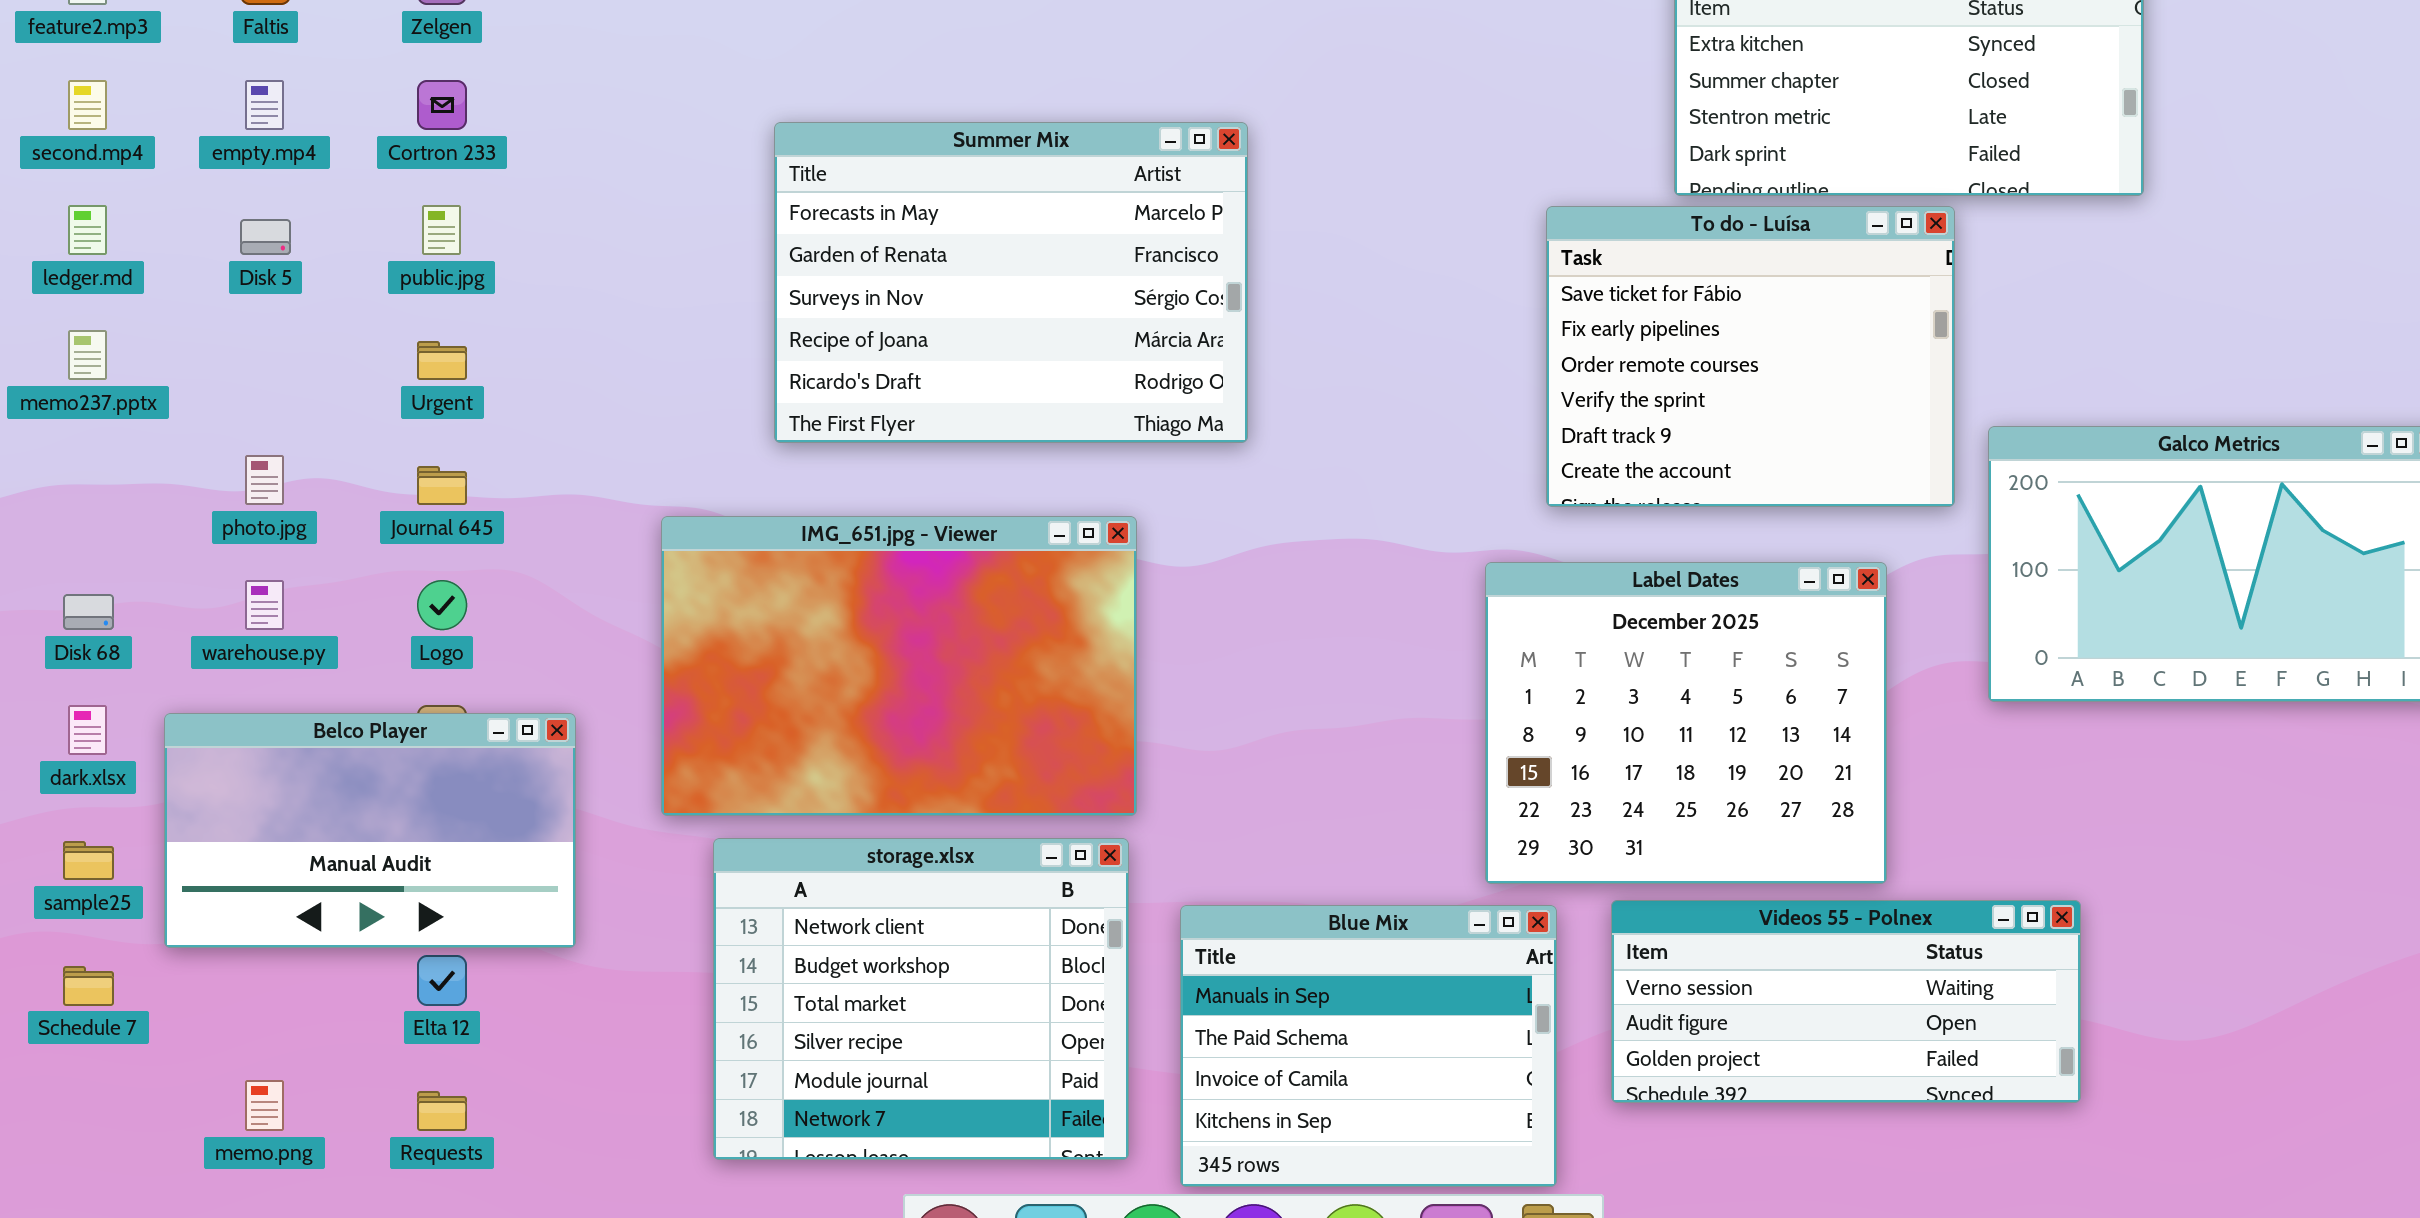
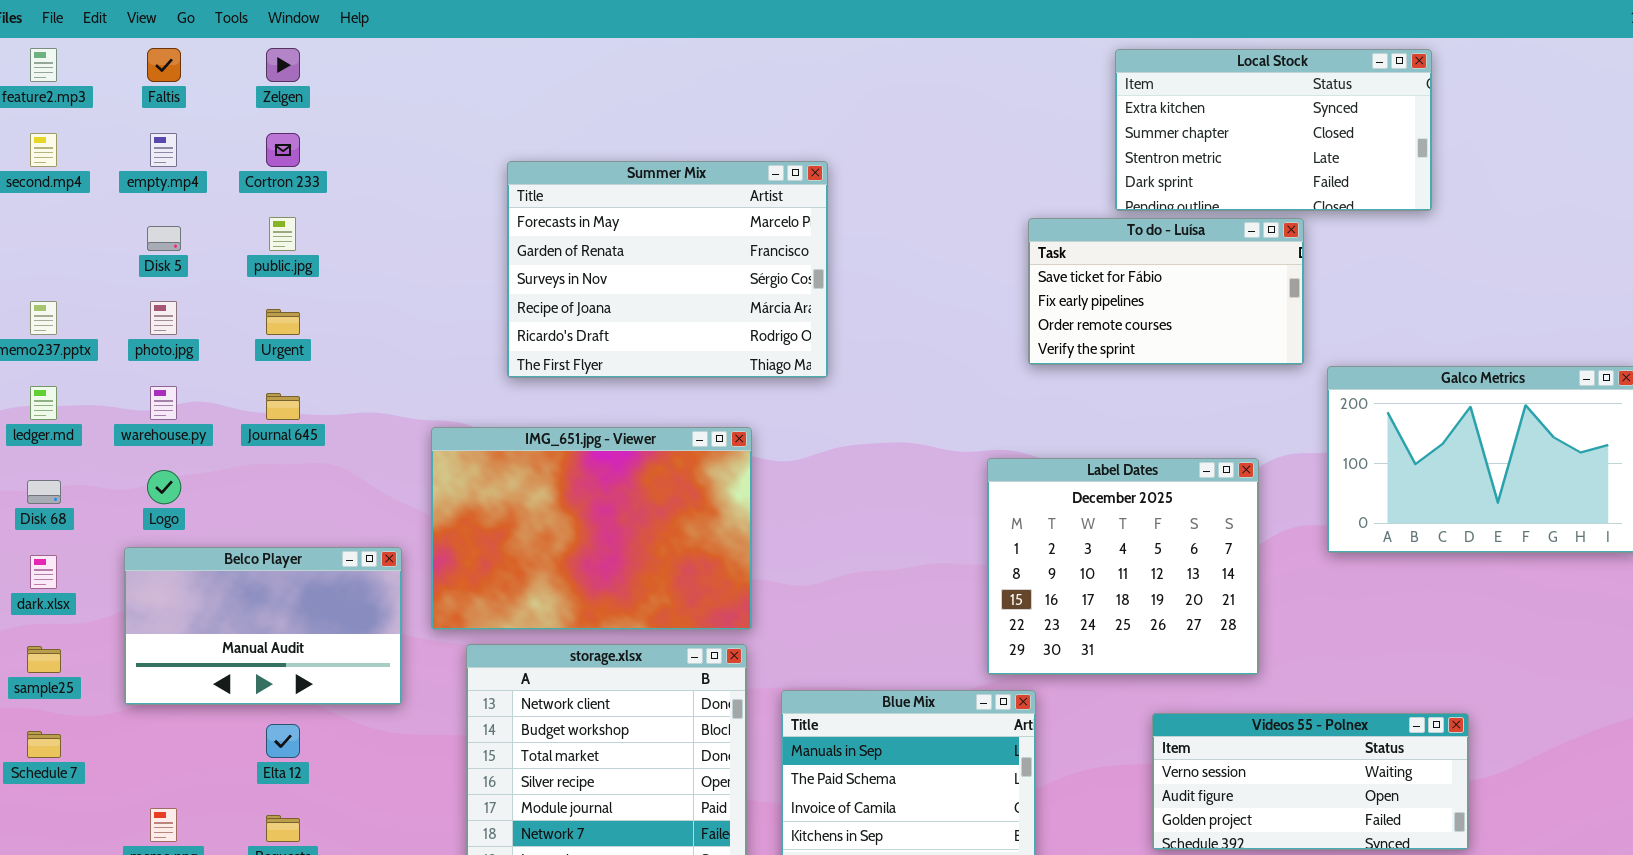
ledger.md: [68,205,107,255] -> [30,386,57,420], moved
To do - Luísa: [1546,206,1955,507] -> [1028,218,1304,365], resized
photo.jpg: [245,455,284,505] -> [150,301,177,335], moved
warehouse.py: [245,580,284,630] -> [150,386,177,420], moved
Logo: [417,580,467,630] -> [147,470,181,504], moved
Belco Player: [164,713,576,948] -> [124,547,402,705], moved
Videos 55 - Polnex: [1611,900,2081,1103] -> [1152,713,1469,850], moved

